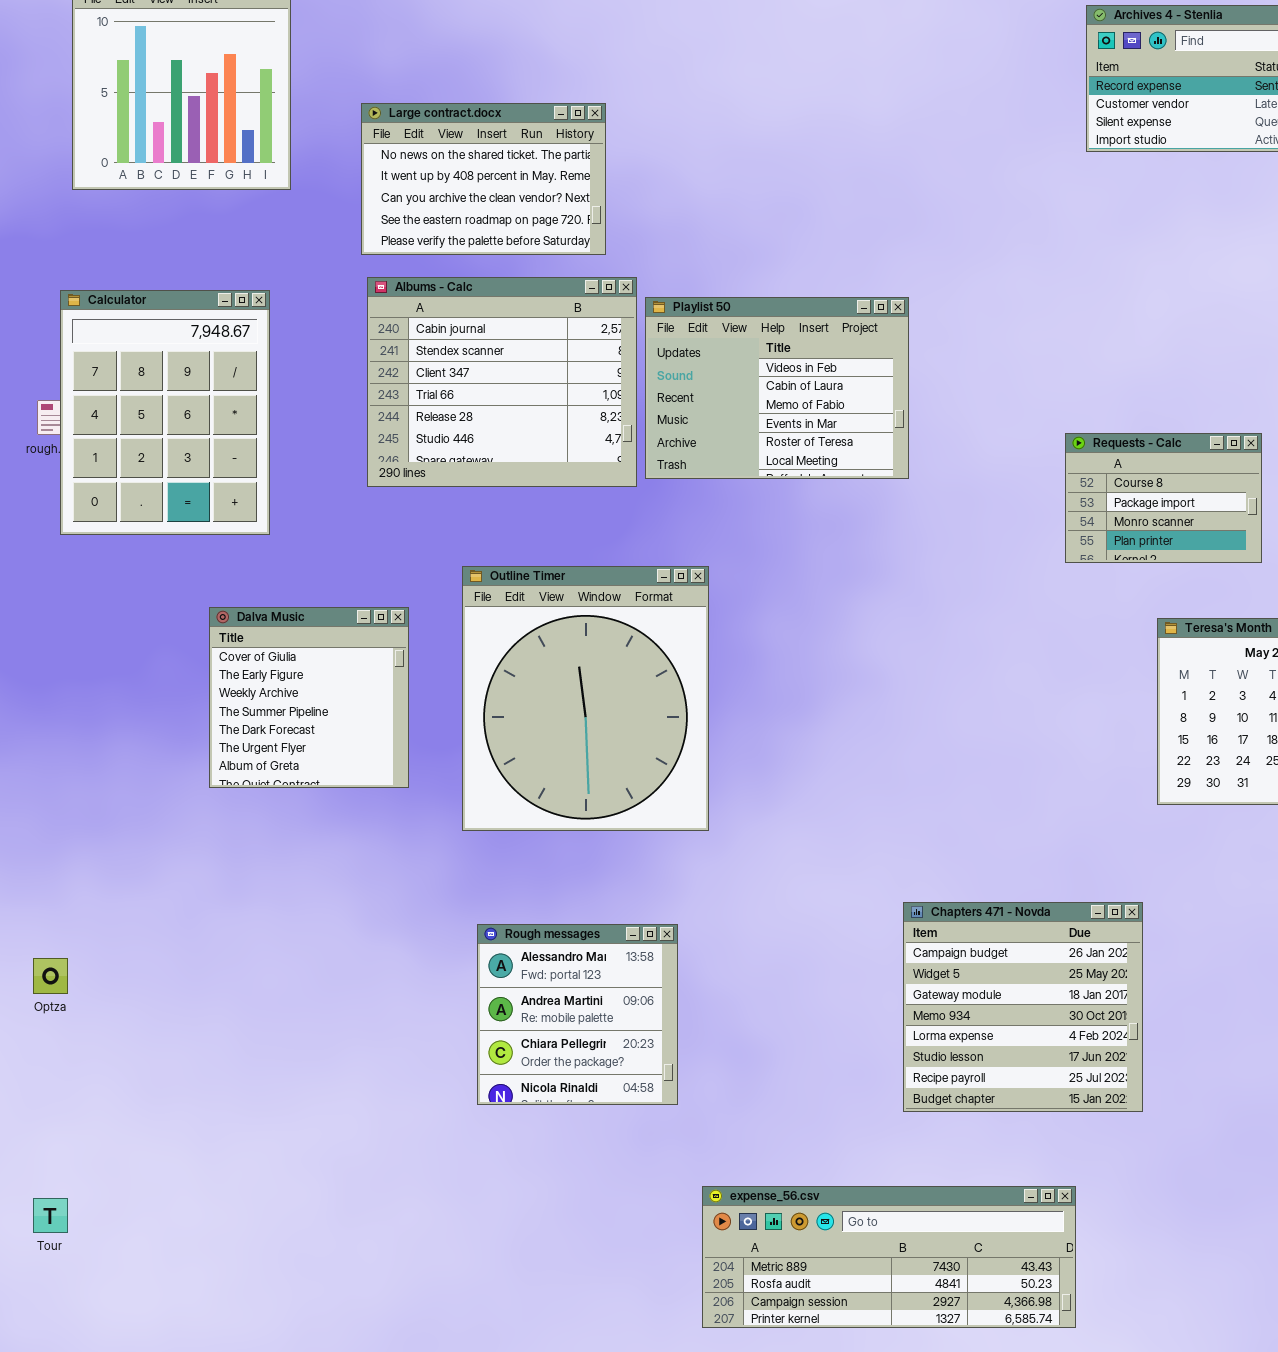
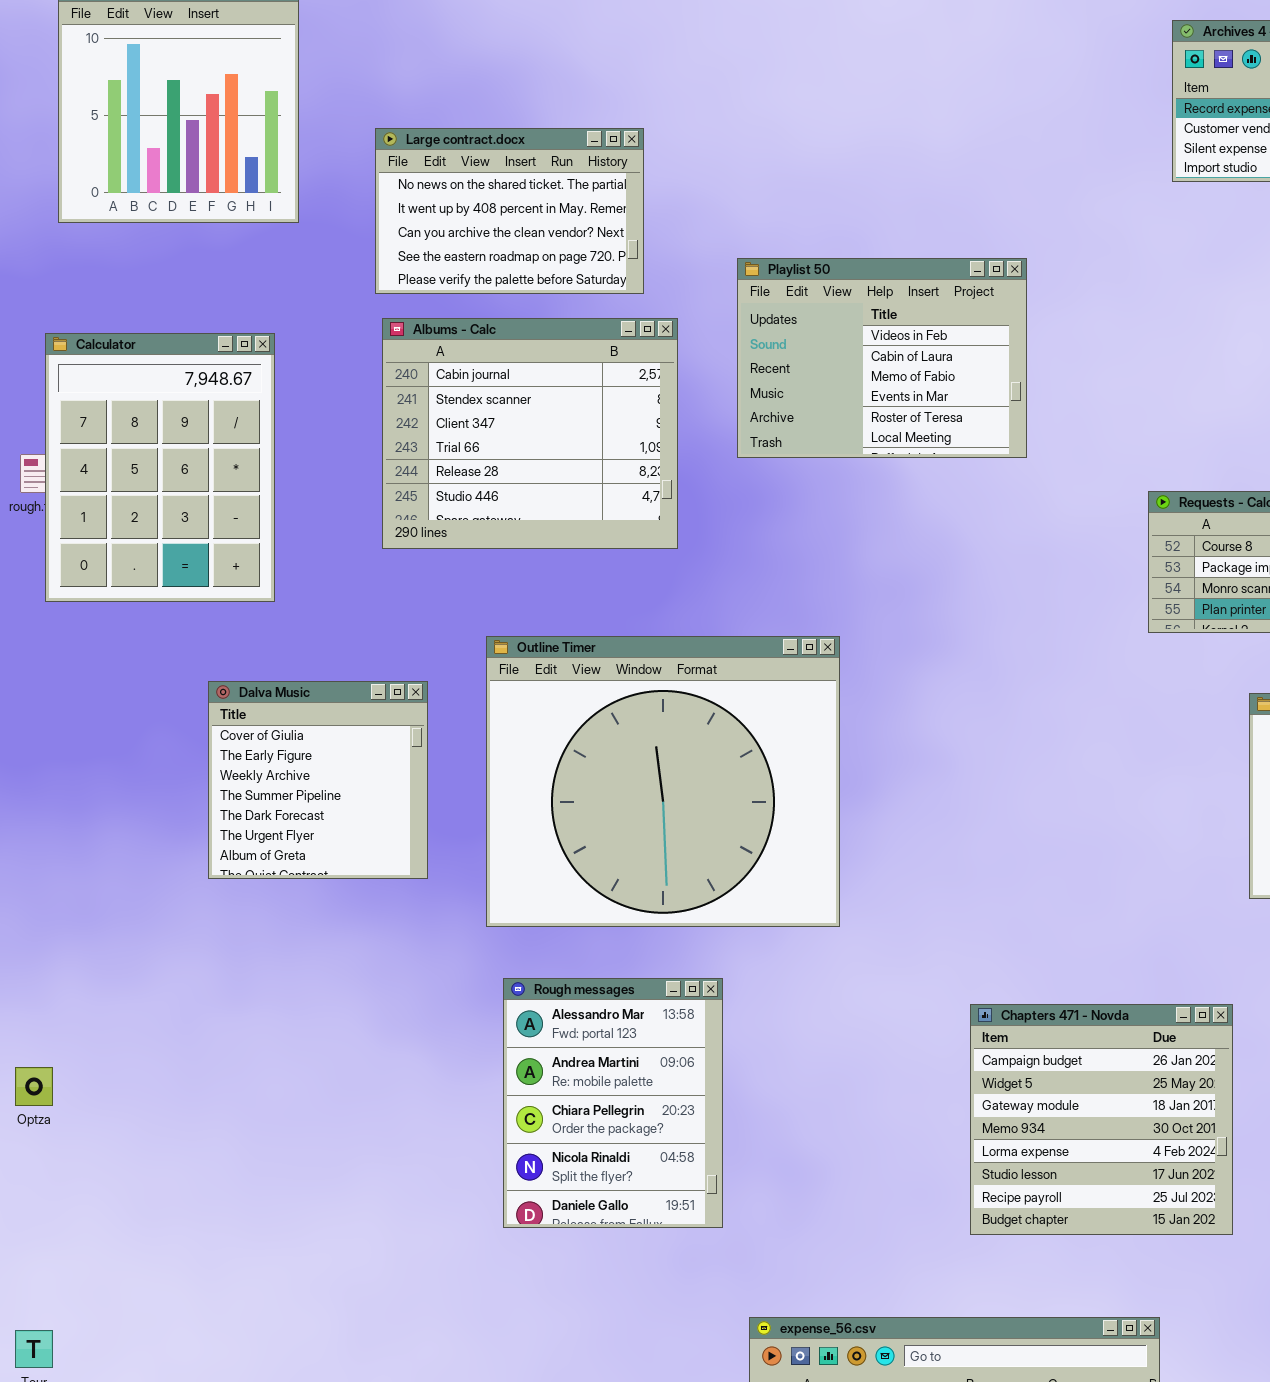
Playlist 50: [645,297,909,479] -> [737,258,1027,458], moved
Outline Timer: [462,566,709,831] -> [486,636,840,927], resized
Rough messages: [477,924,678,1105] -> [503,978,723,1228], resized

